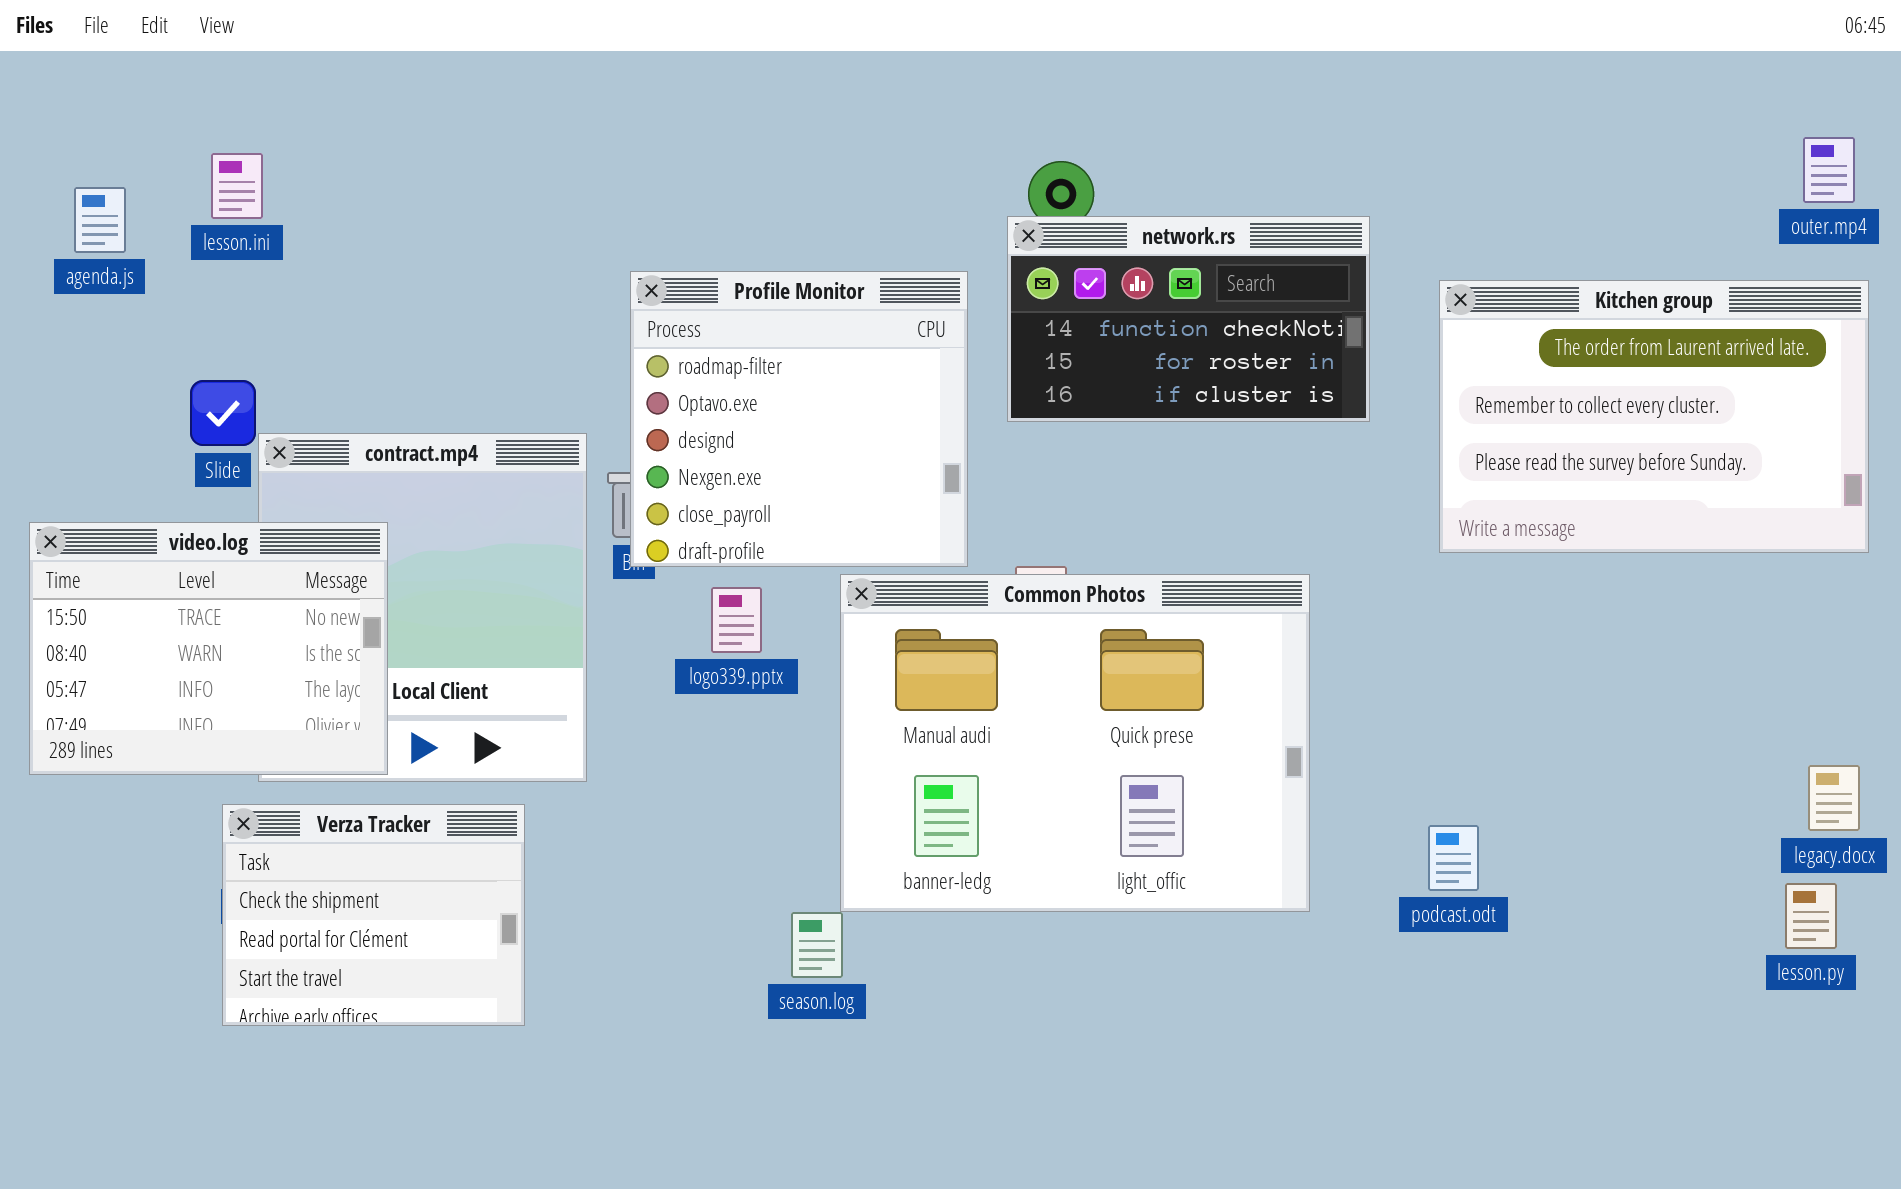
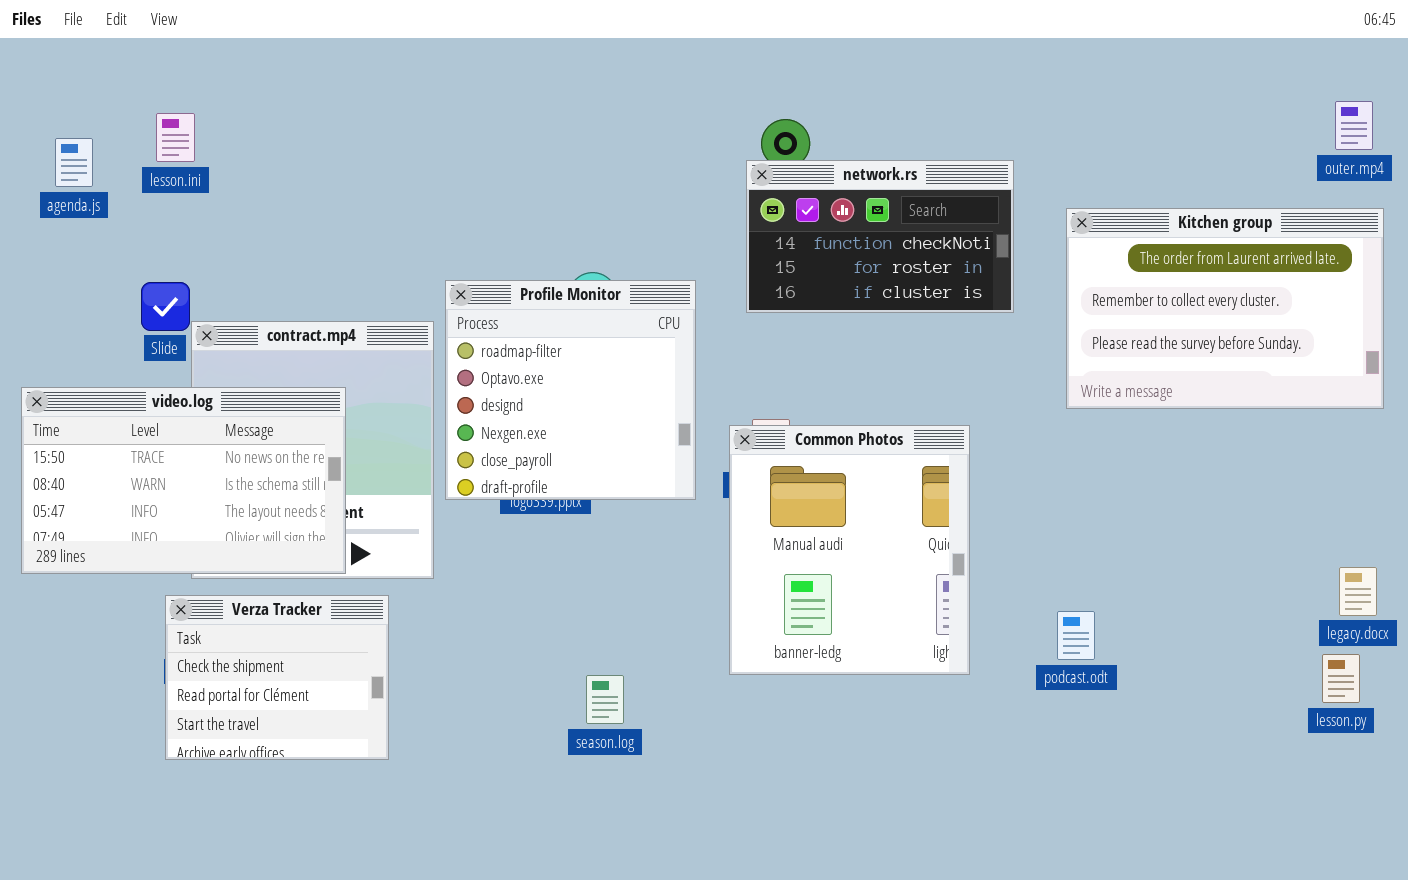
Profile Monitor: [630,271,968,567] -> [445,280,696,500], moved
video.log: [29,522,388,775] -> [21,387,346,574], resized
Common Photos: [840,574,1310,912] -> [729,425,970,675], resized

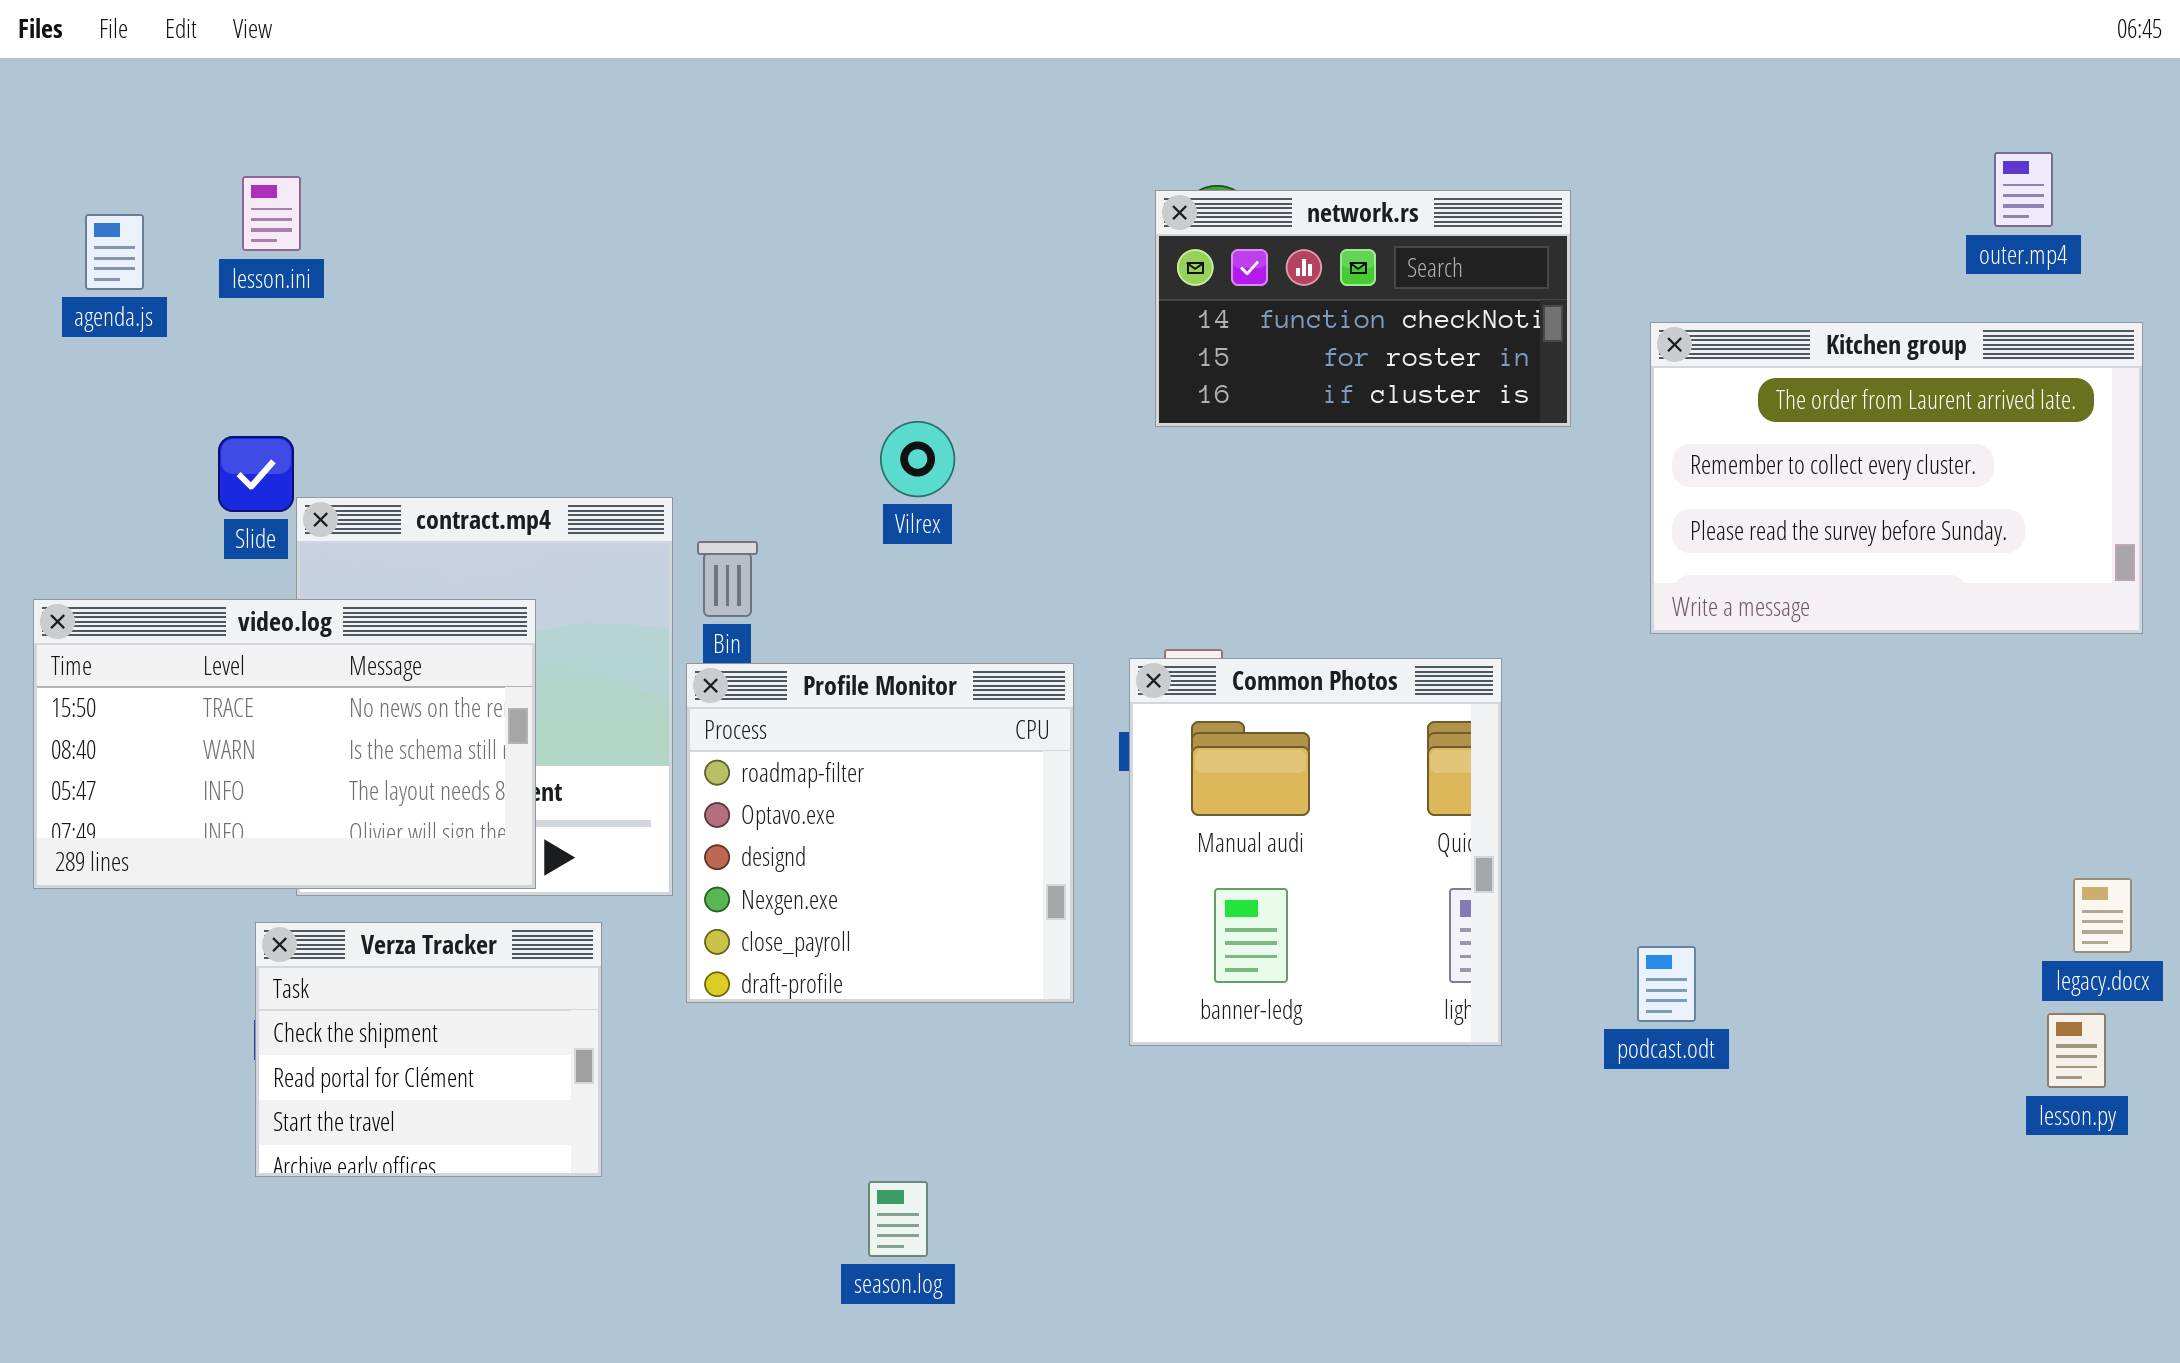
outer.mp4: [1335,101,1373,150] -> [1994,152,2053,227], moved
network.rs: [746,160,1014,313] -> [1155,190,1571,427], moved
Profile Monitor: [445,280,696,500] -> [686,663,1074,1003], moved
season.log: [586,675,624,724] -> [868,1181,928,1257], moved

